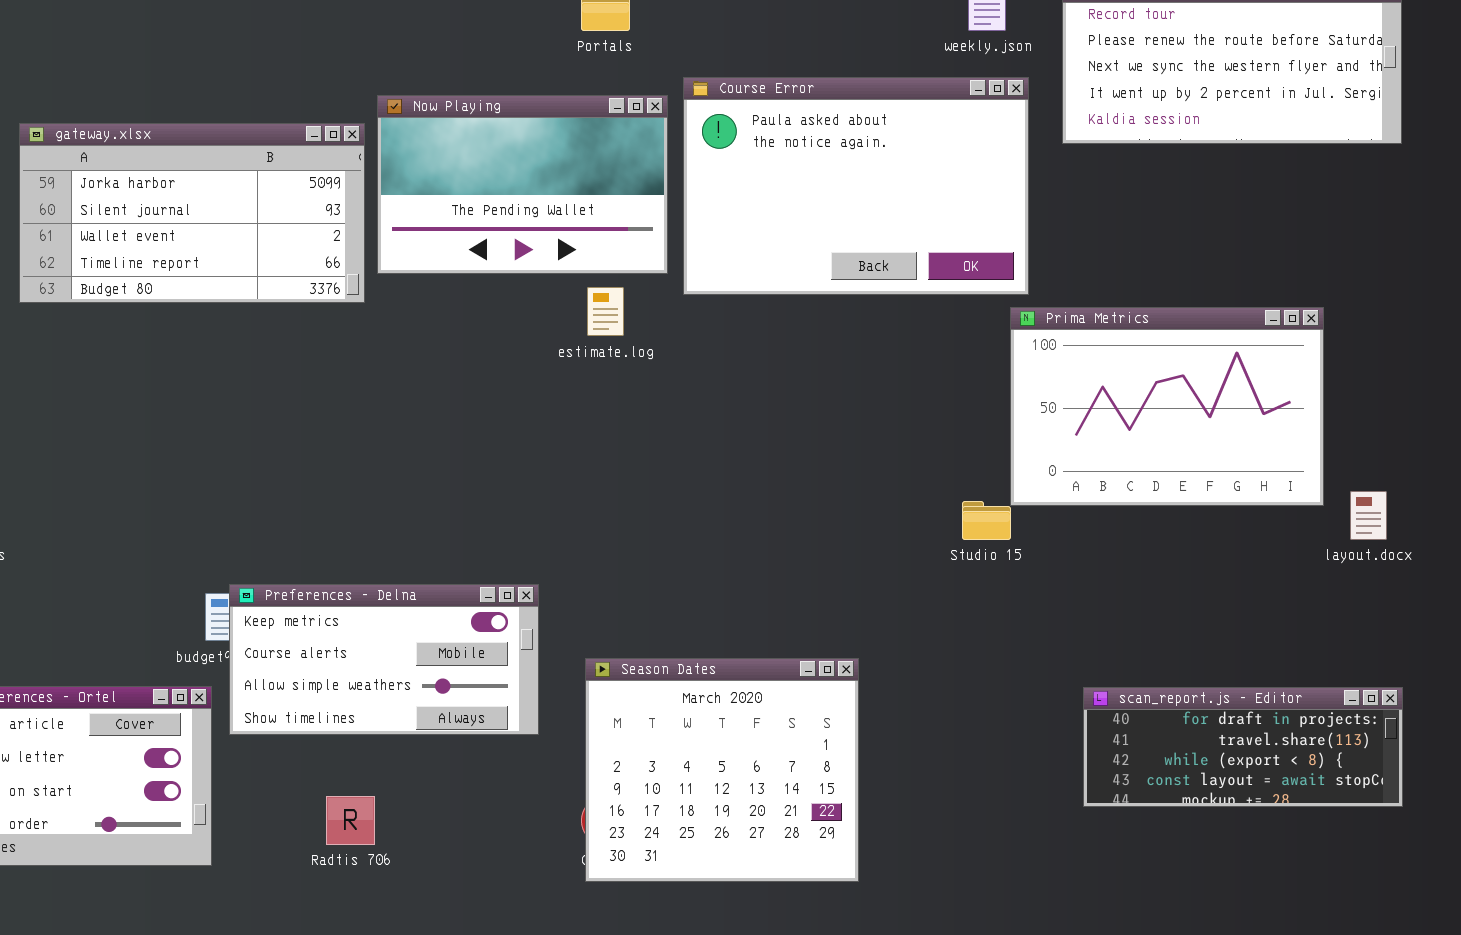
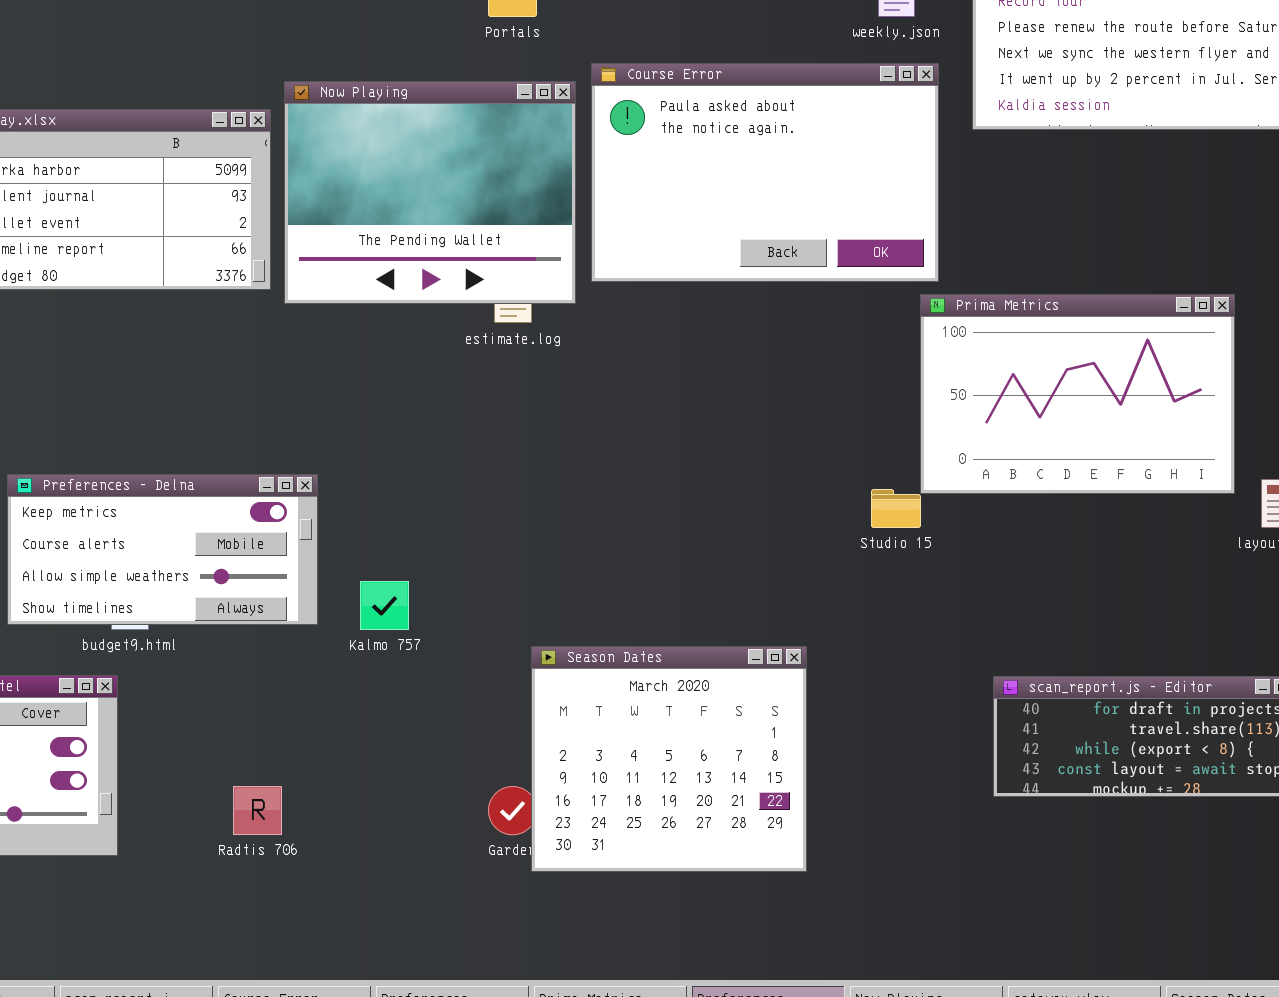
Now Playing: [377,95,668,274] -> [284,81,576,304], resized
Preferences - Delna: [229,584,539,735] -> [7,474,318,625], moved
Season Dates: [585,658,859,882] -> [531,646,807,872], moved

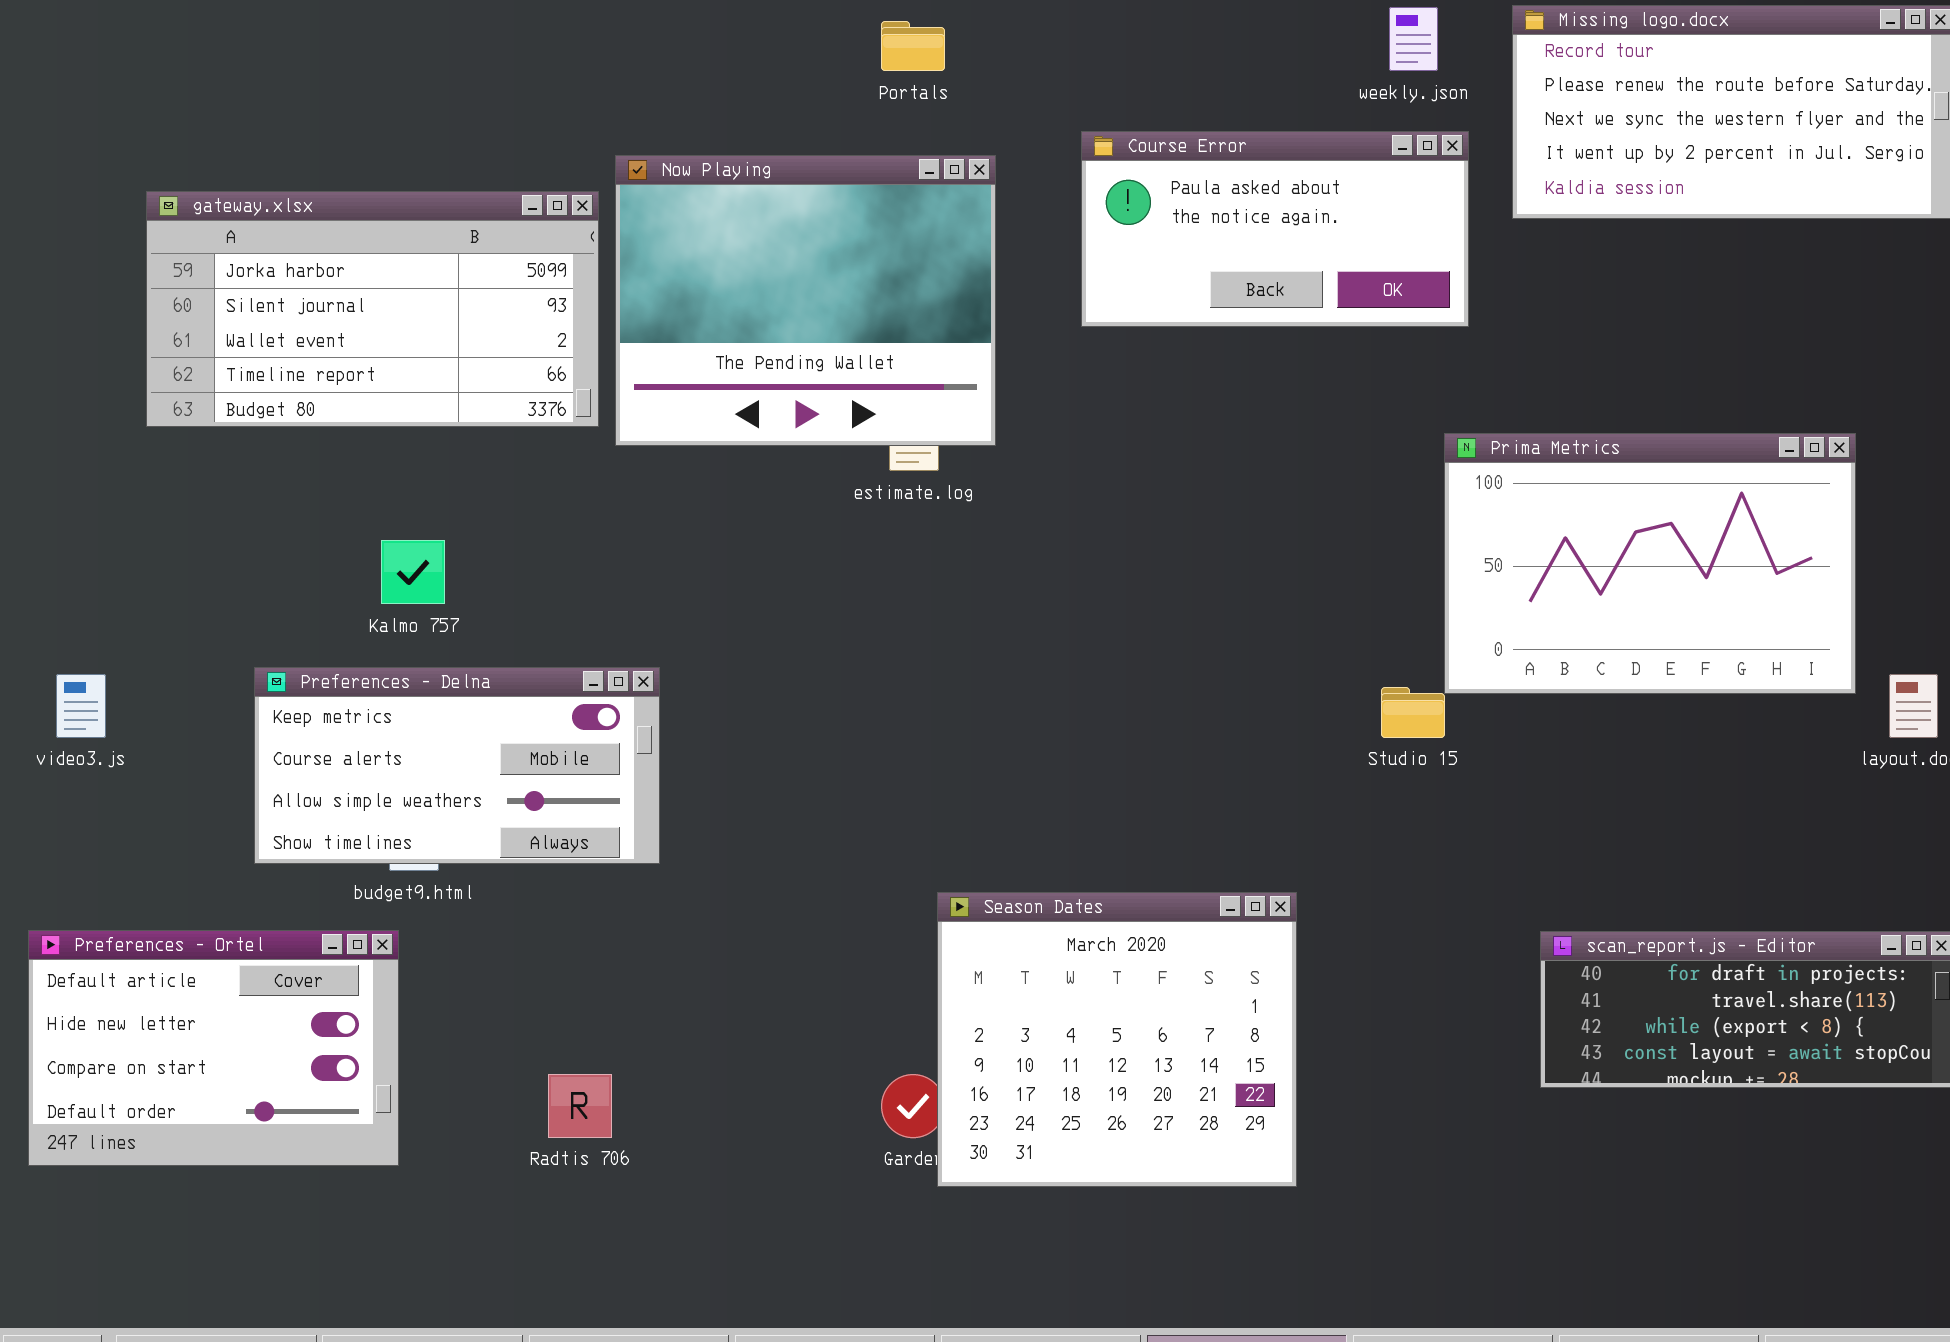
Course Error: [591,63,939,282] -> [1081,131,1469,327], resized
Kalmo 757: [360,581,409,630] -> [381,540,445,604], moved

